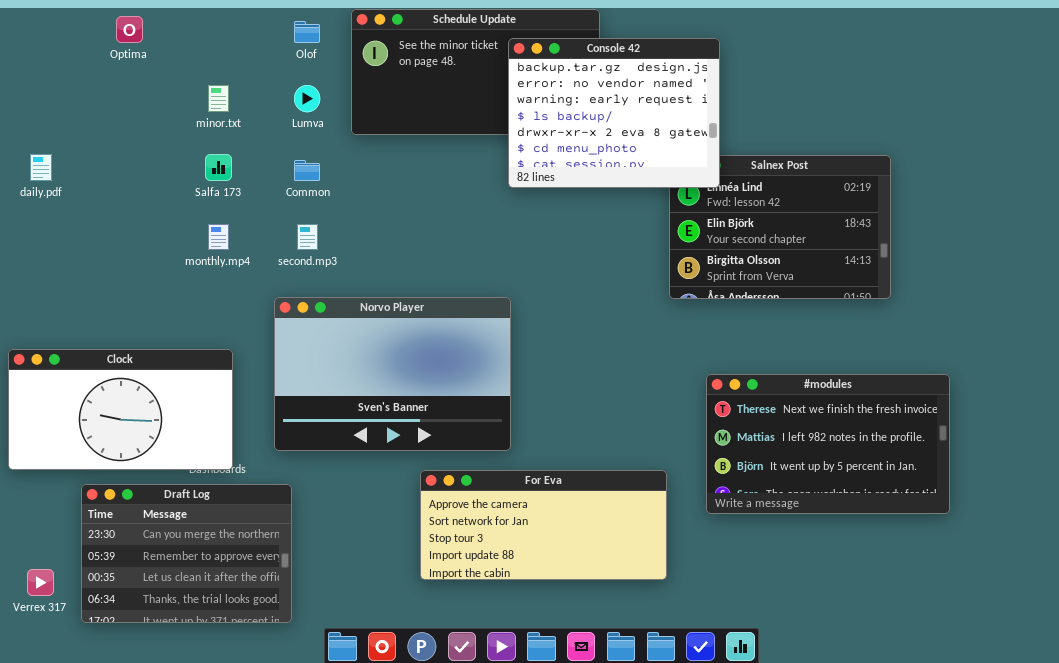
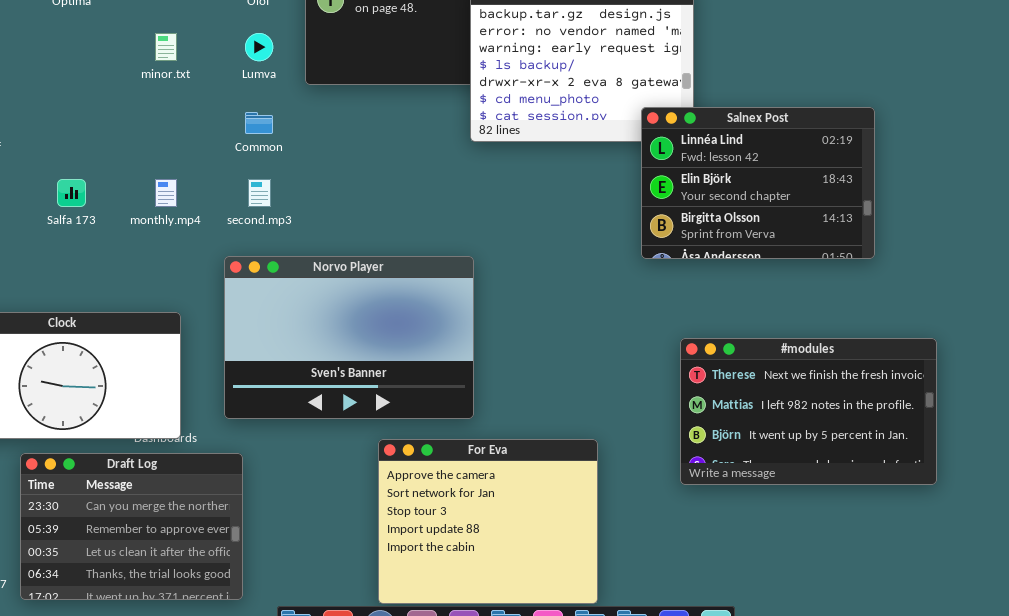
Salfa 173: [205,154,232,181] -> [57,179,86,207], moved
Salnex Post: [669,155,891,299] -> [641,107,875,259], raised
For Eva: [420,470,667,580] -> [378,439,598,604], resized

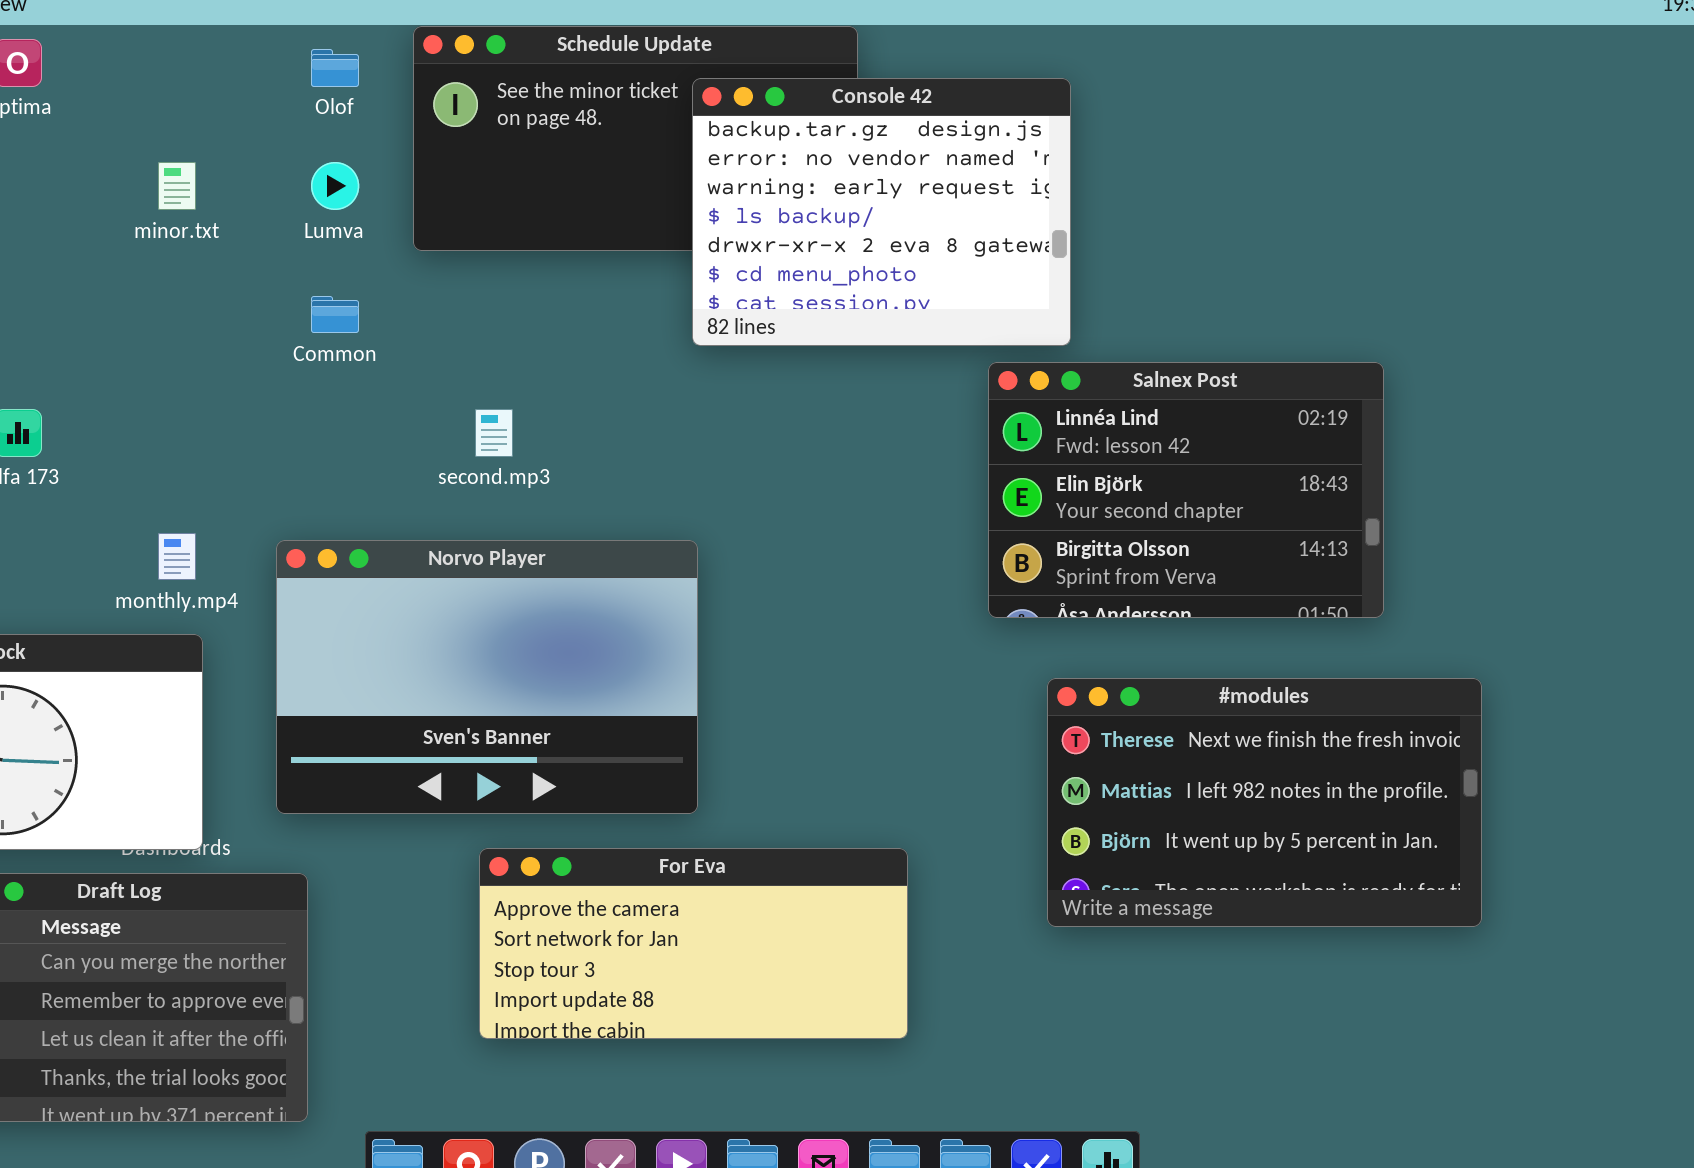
Salnex Post: [641,107,875,259] -> [988,362,1384,618], moved
monthly.mp4: [155,179,177,207] -> [158,533,196,580], moved
second.mp3: [248,179,271,207] -> [475,409,513,457], moved
For Eva: [378,439,598,604] -> [479,848,908,1039], resized

